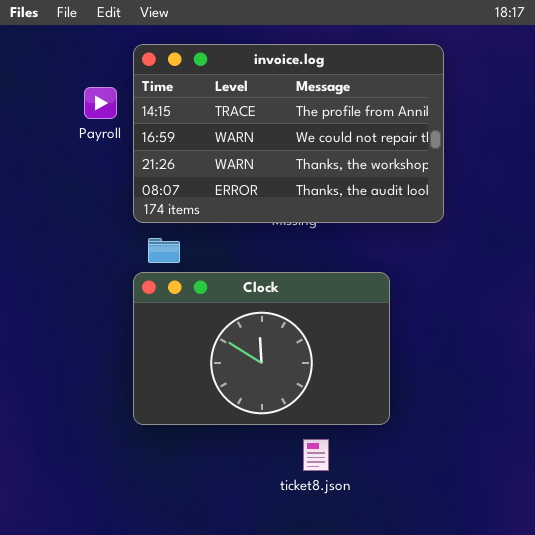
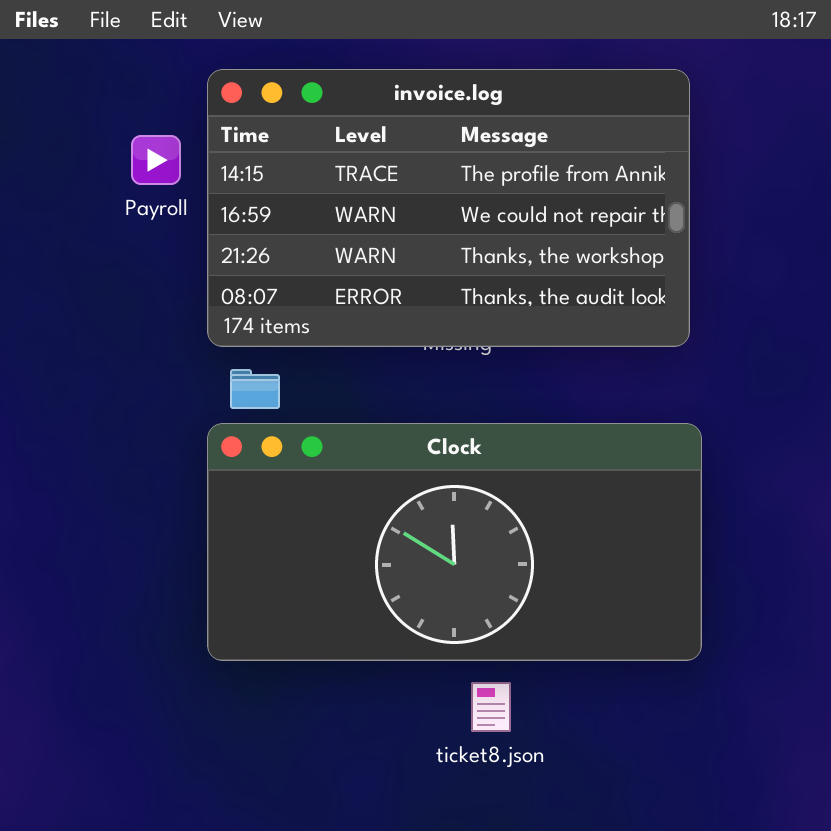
Clock: [133,272,390,425] -> [207,423,702,661], resized

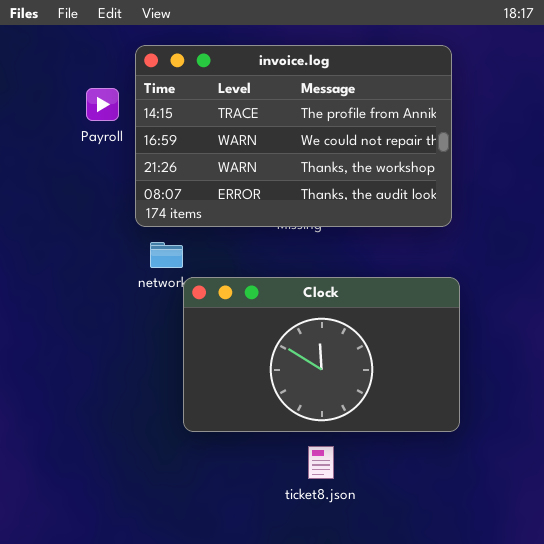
Clock: [207,423,702,661] -> [183,277,460,432], resized

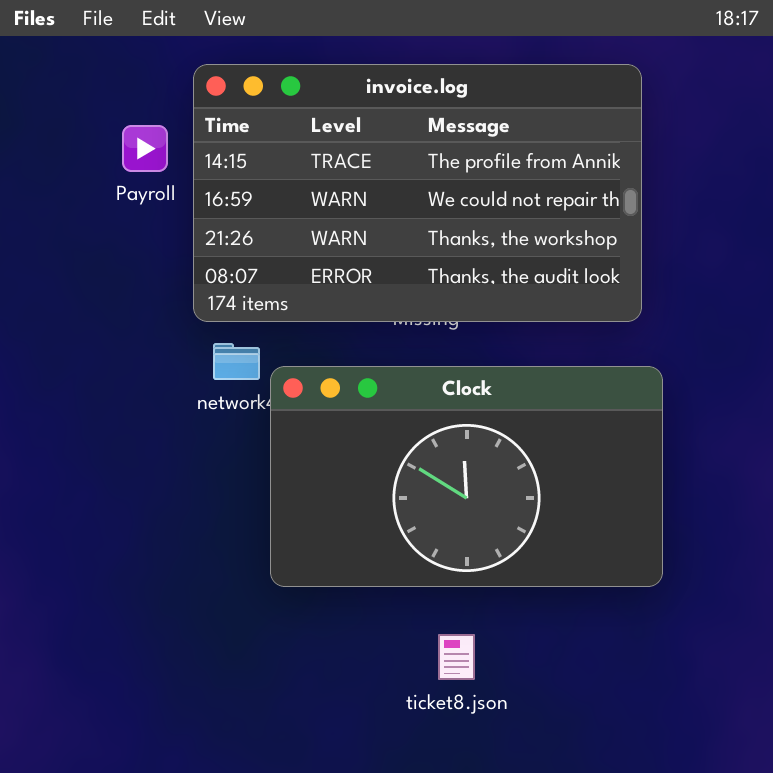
Clock: [183,277,460,432] -> [270,366,663,587], moved

